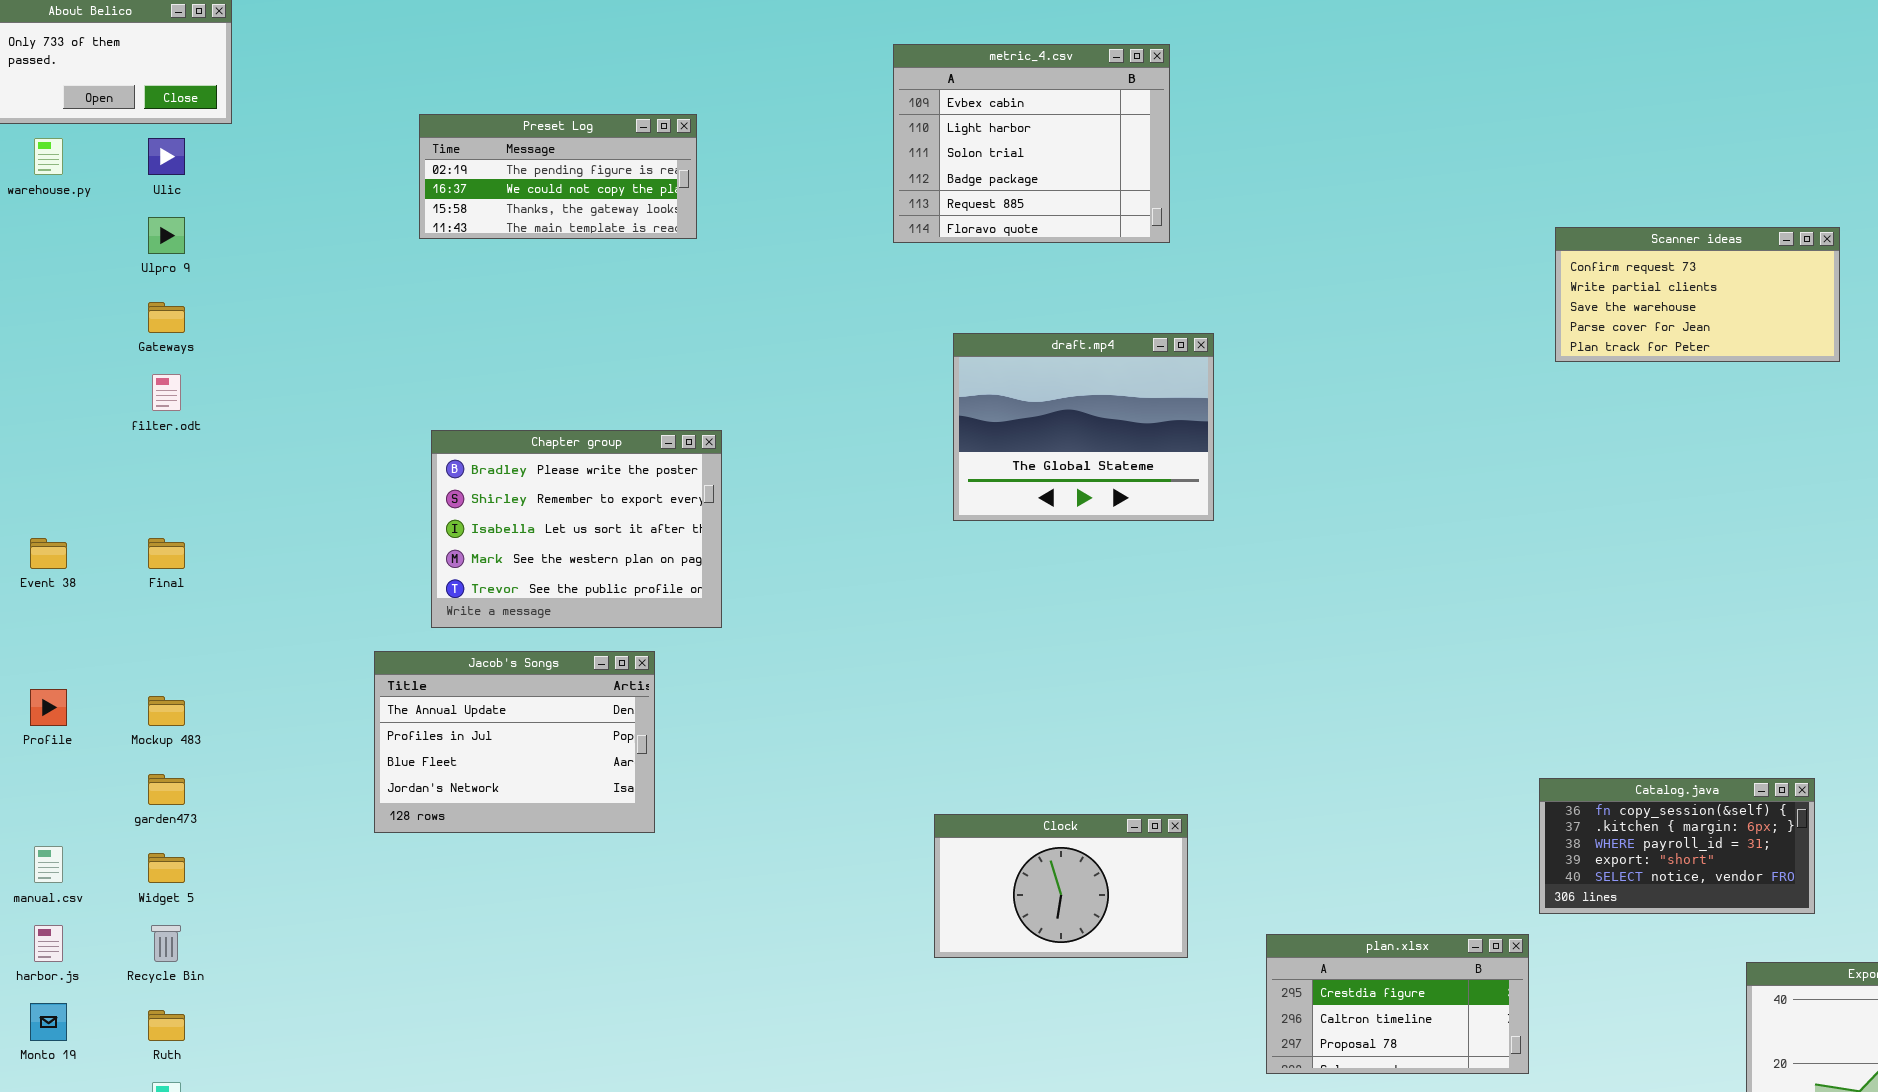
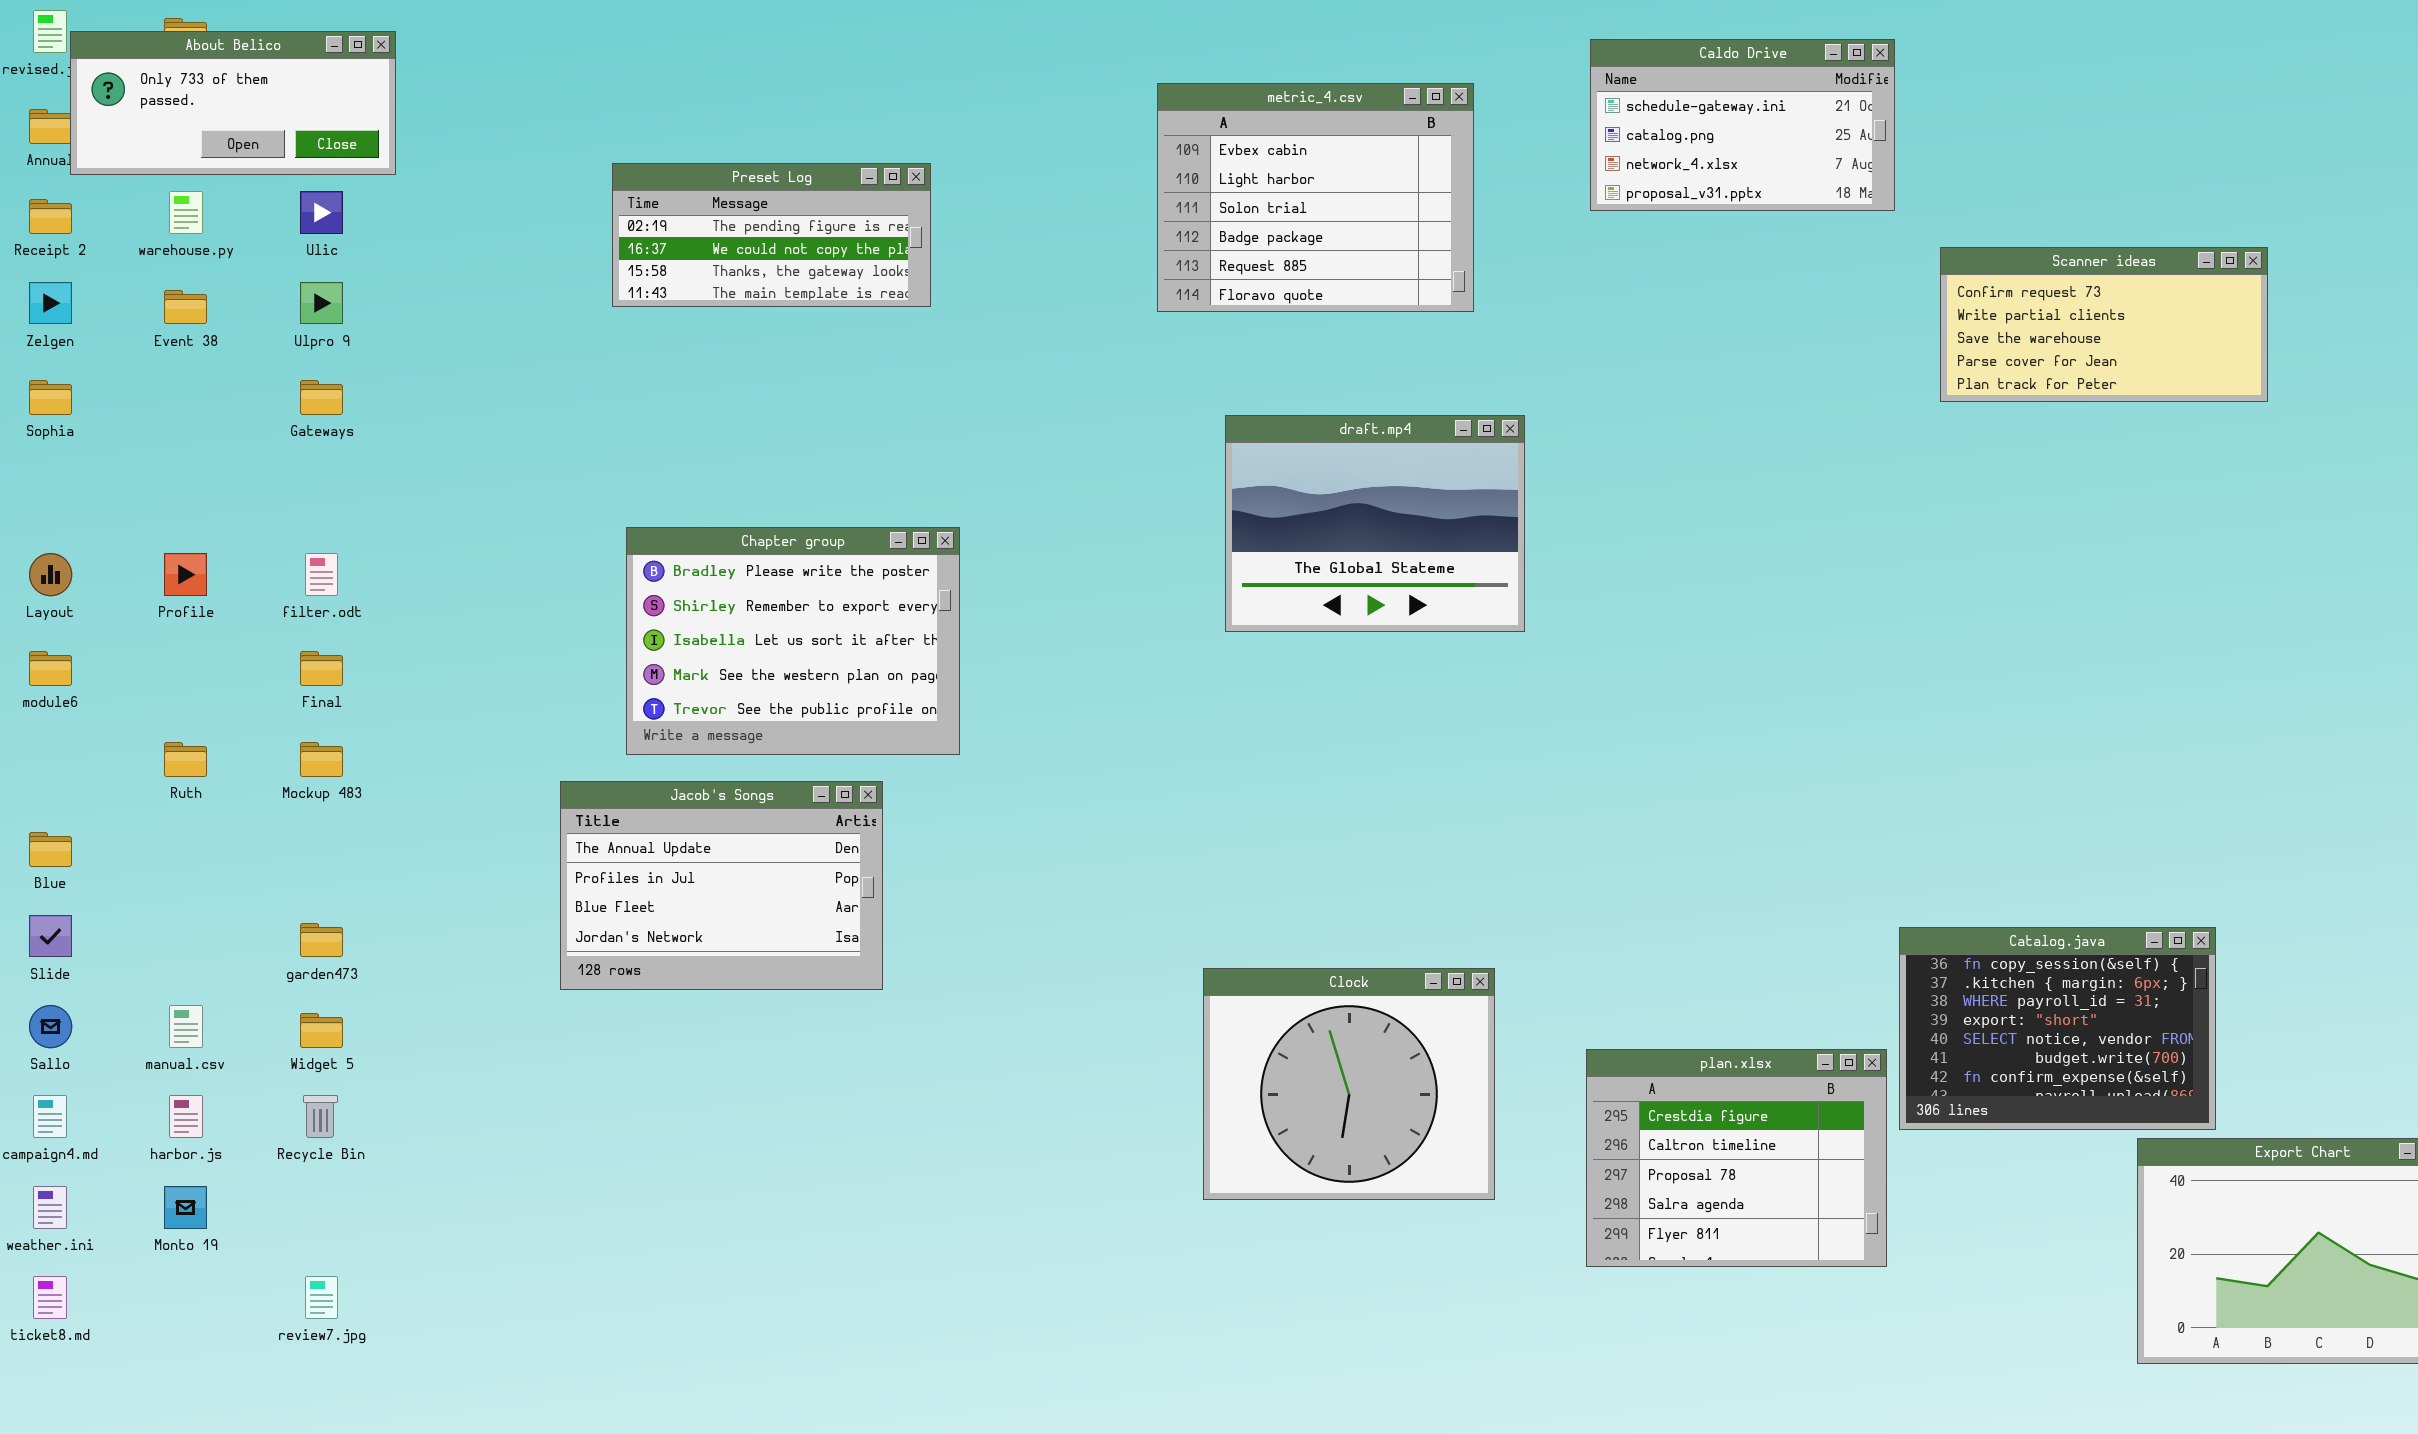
Caldo Drive: none -> [1590,39,1895,211], opened
Scanner ideas: [1555,227,1840,362] -> [1940,247,2268,402], moved
filter.odt: [152,374,181,411] -> [305,553,338,596], moved
Event 38: [30,538,67,569] -> [164,290,207,324], moved
Profile: [30,689,67,726] -> [164,553,207,596], moved
Mockup 483: [148,696,185,726] -> [300,742,343,777], moved
Catalog.java: [1539,778,1815,914] -> [1899,927,2216,1130], resized
Clock: [934,814,1188,958] -> [1203,968,1495,1200], resized
plan.xlsx: [1266,934,1529,1074] -> [1586,1049,1887,1267], resized
Ruth: [148,1010,185,1041] -> [164,742,207,777], moved

